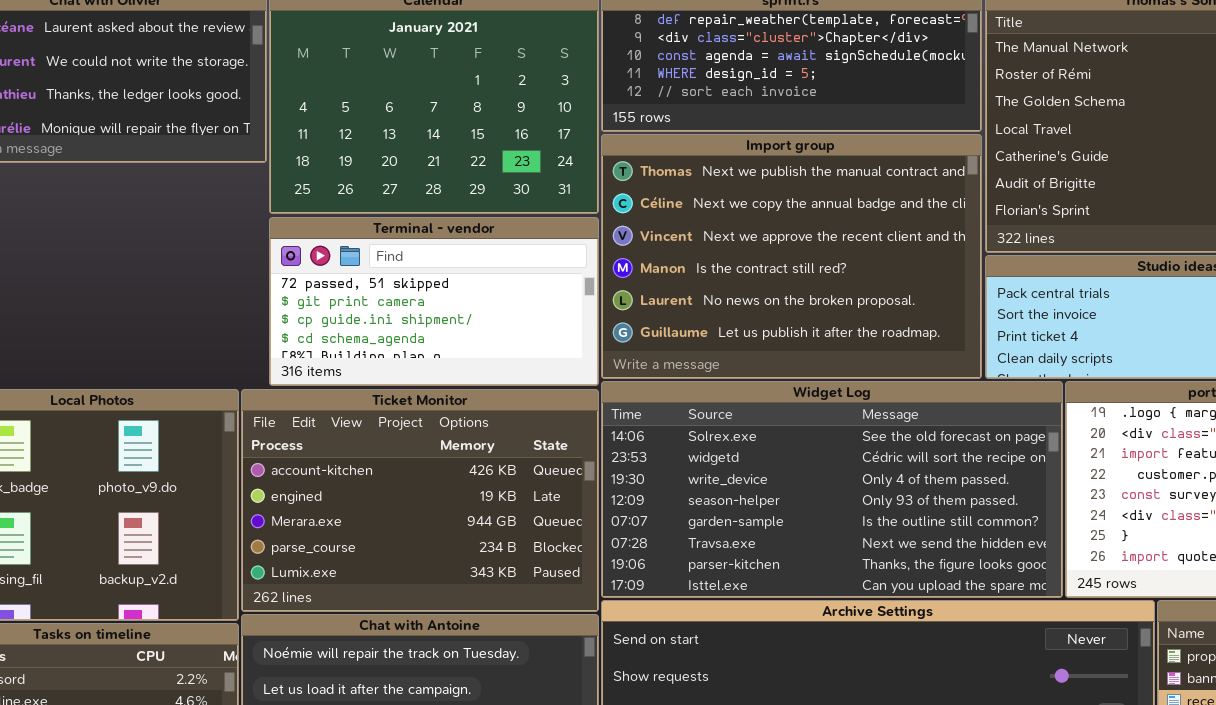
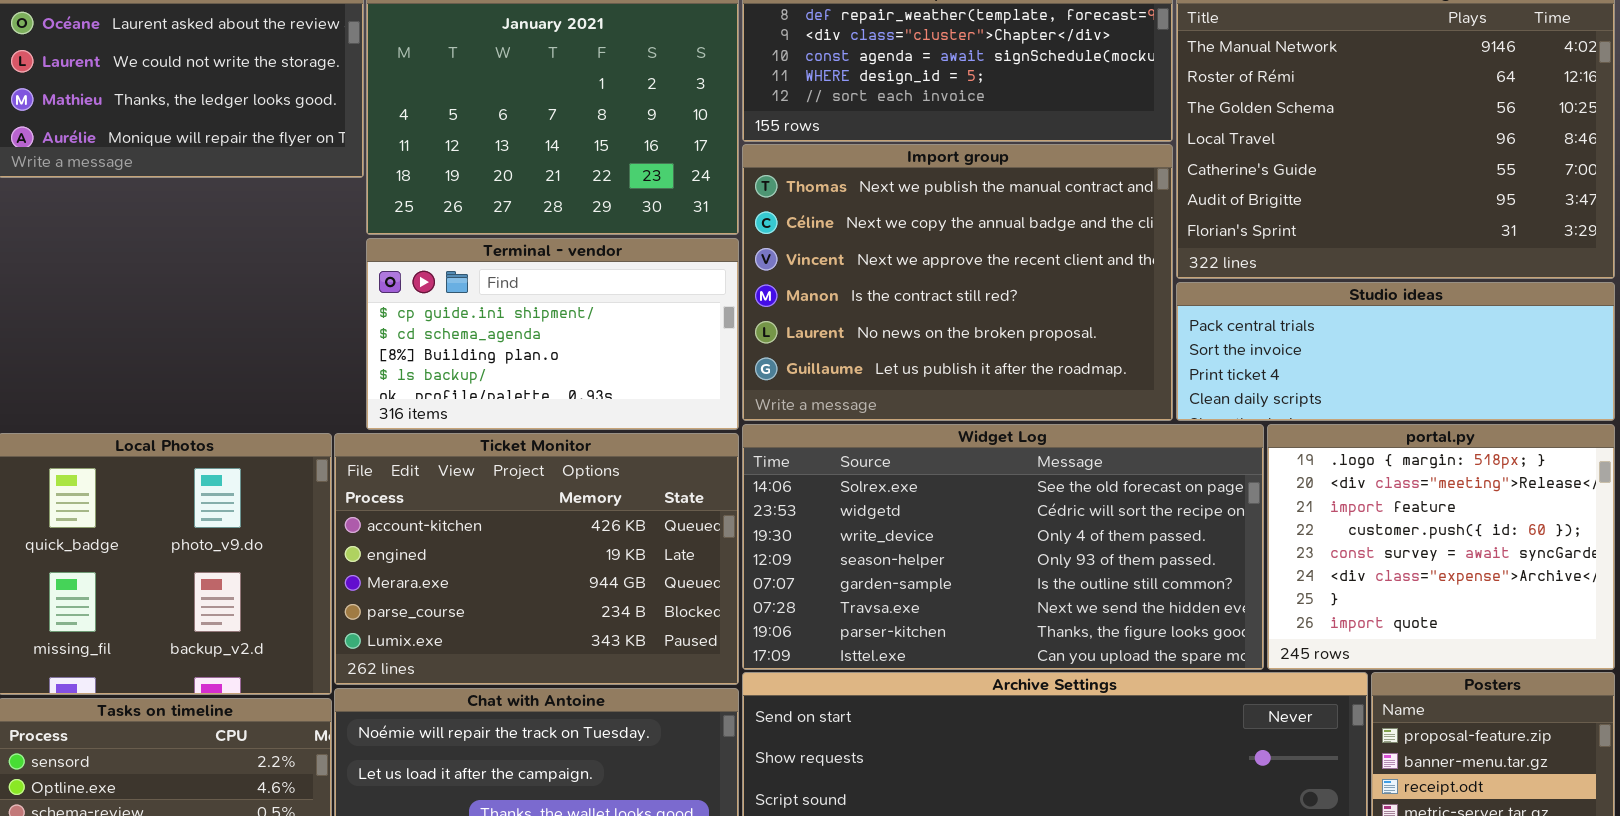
Terminal - vendor: [269,217,599,386] -> [366,238,739,430], scrolled down 2 rows

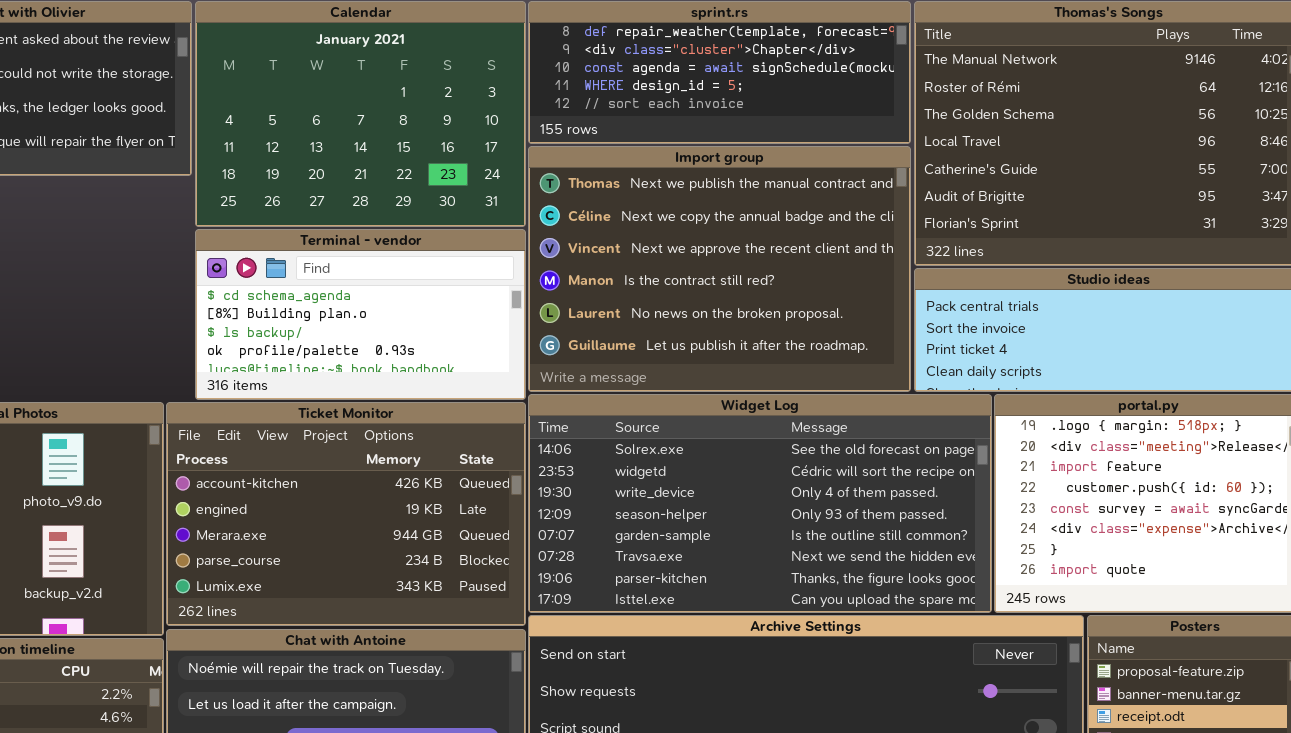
Terminal - vendor: [366,238,739,430] -> [195,229,526,400], scrolled down 1 row

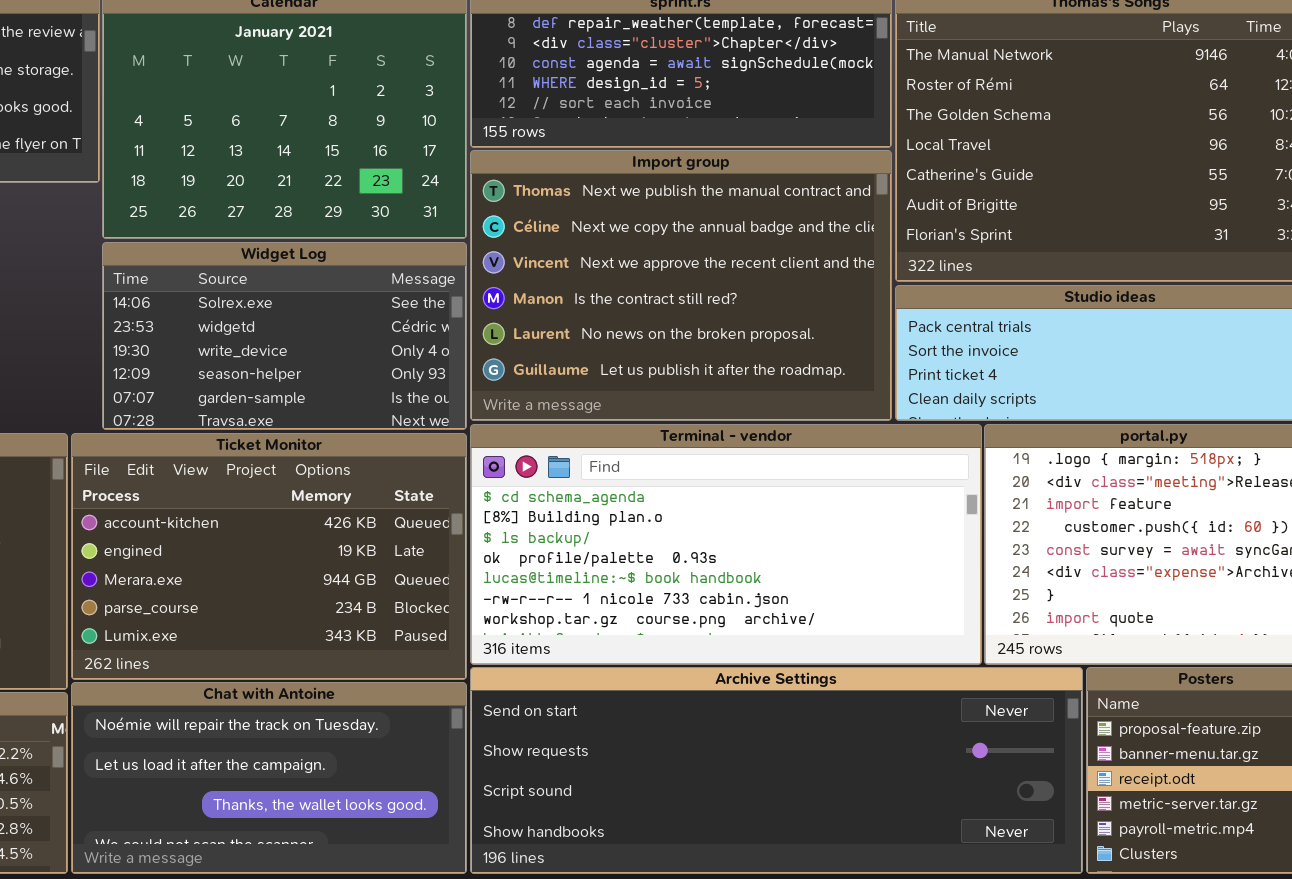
Terminal - vendor: [195,229,526,400] -> [470,424,982,665], moved, resized
Widget Log: [528,394,992,613] -> [102,242,467,430], moved, resized

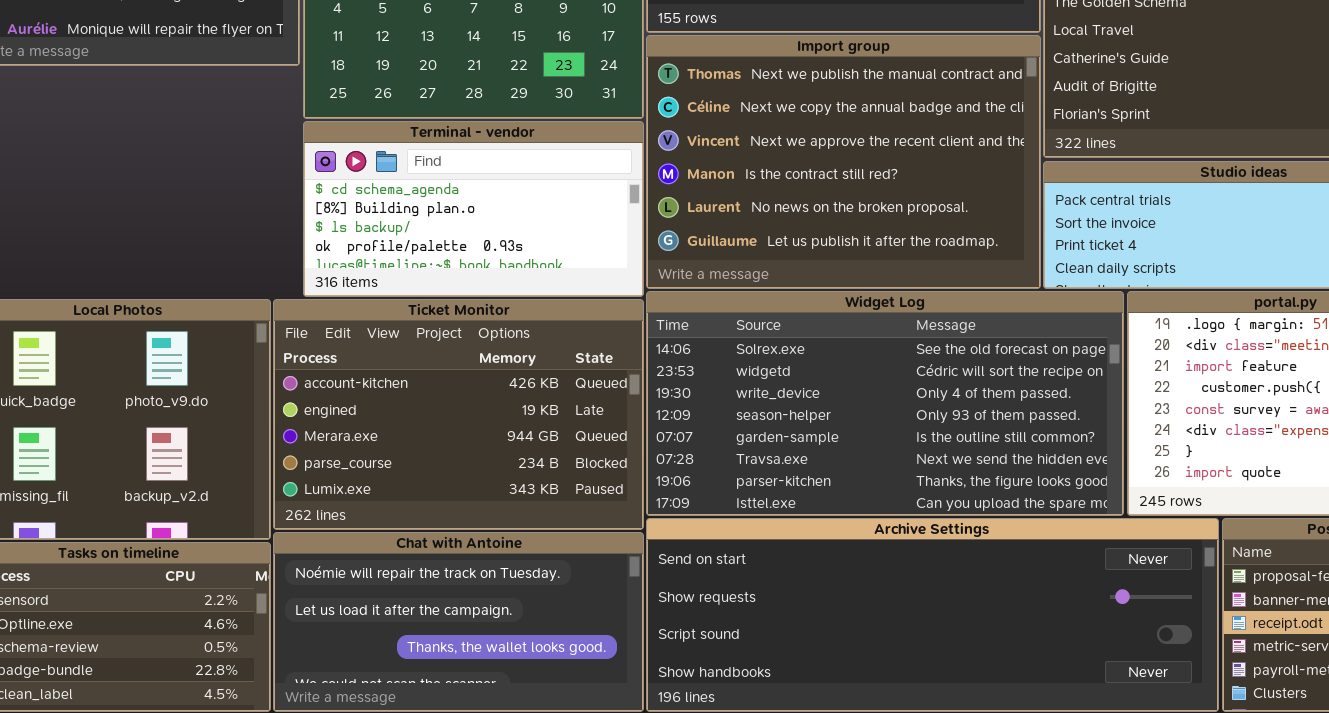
Widget Log: [102,242,467,430] -> [646,291,1124,516], moved, resized
Terminal - vendor: [470,424,982,665] -> [303,121,644,297], moved, resized

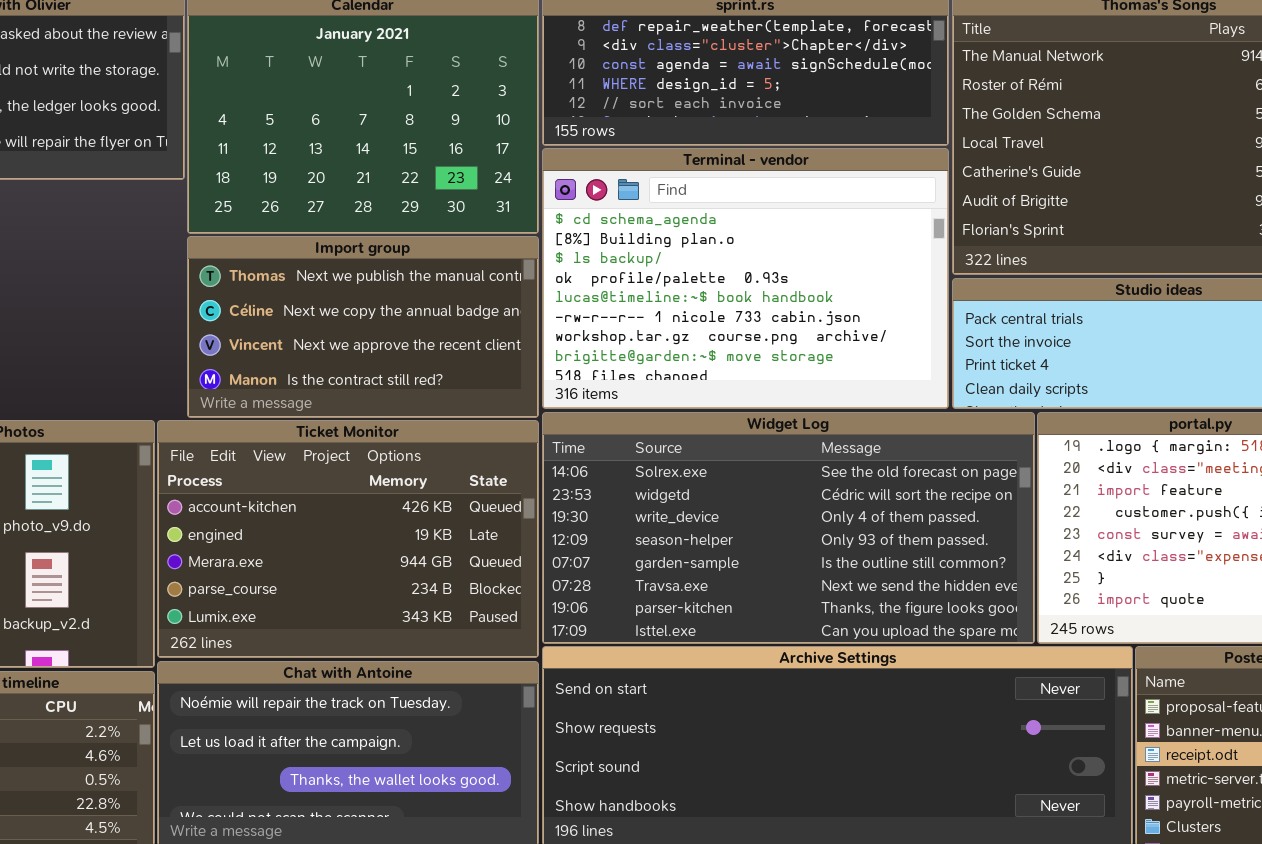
Import group: [646,35,1041,289] -> [187,236,539,418], moved, resized
Terminal - vendor: [303,121,644,297] -> [542,148,949,409], moved, resized

